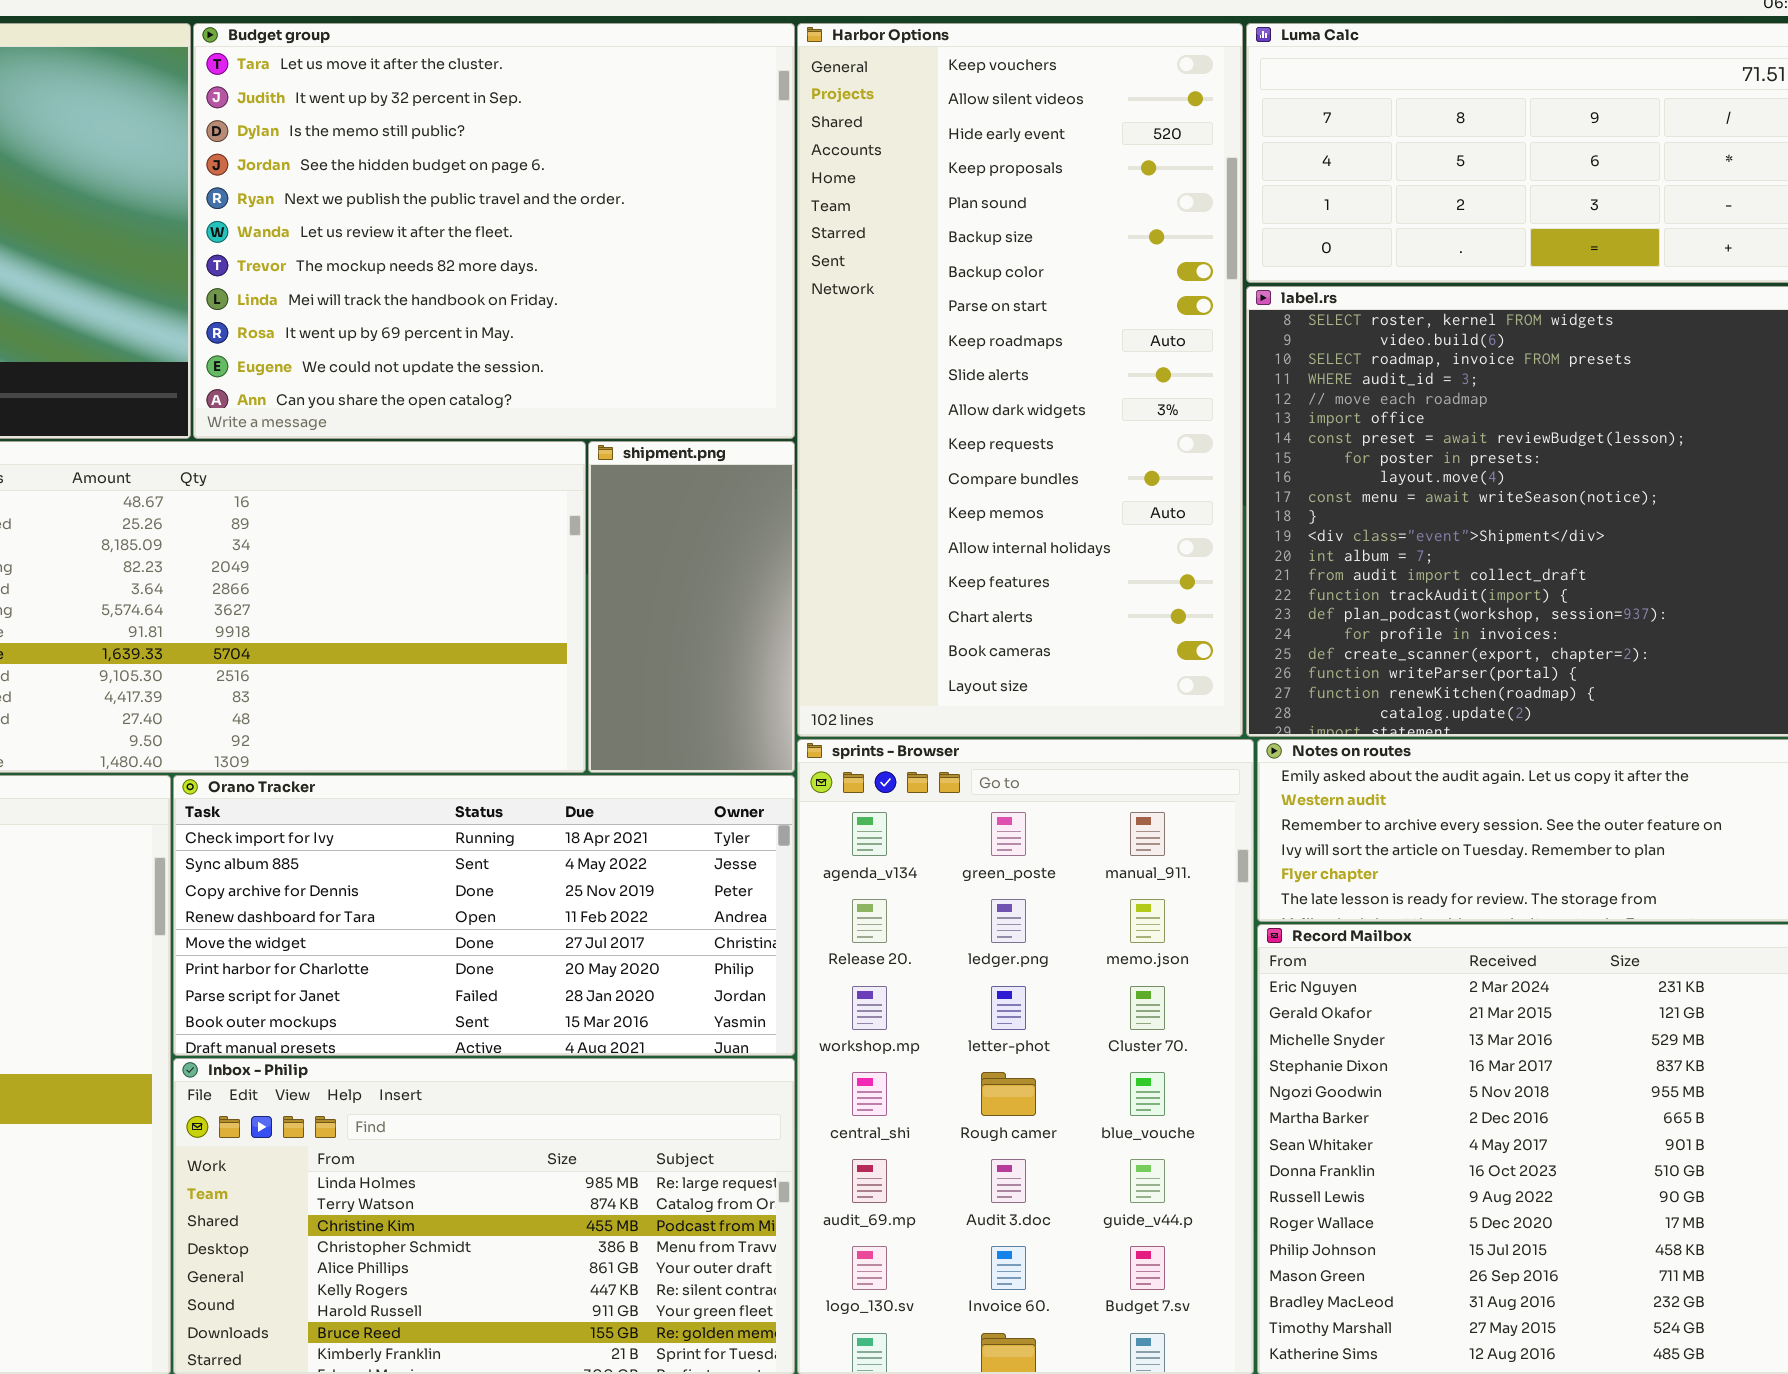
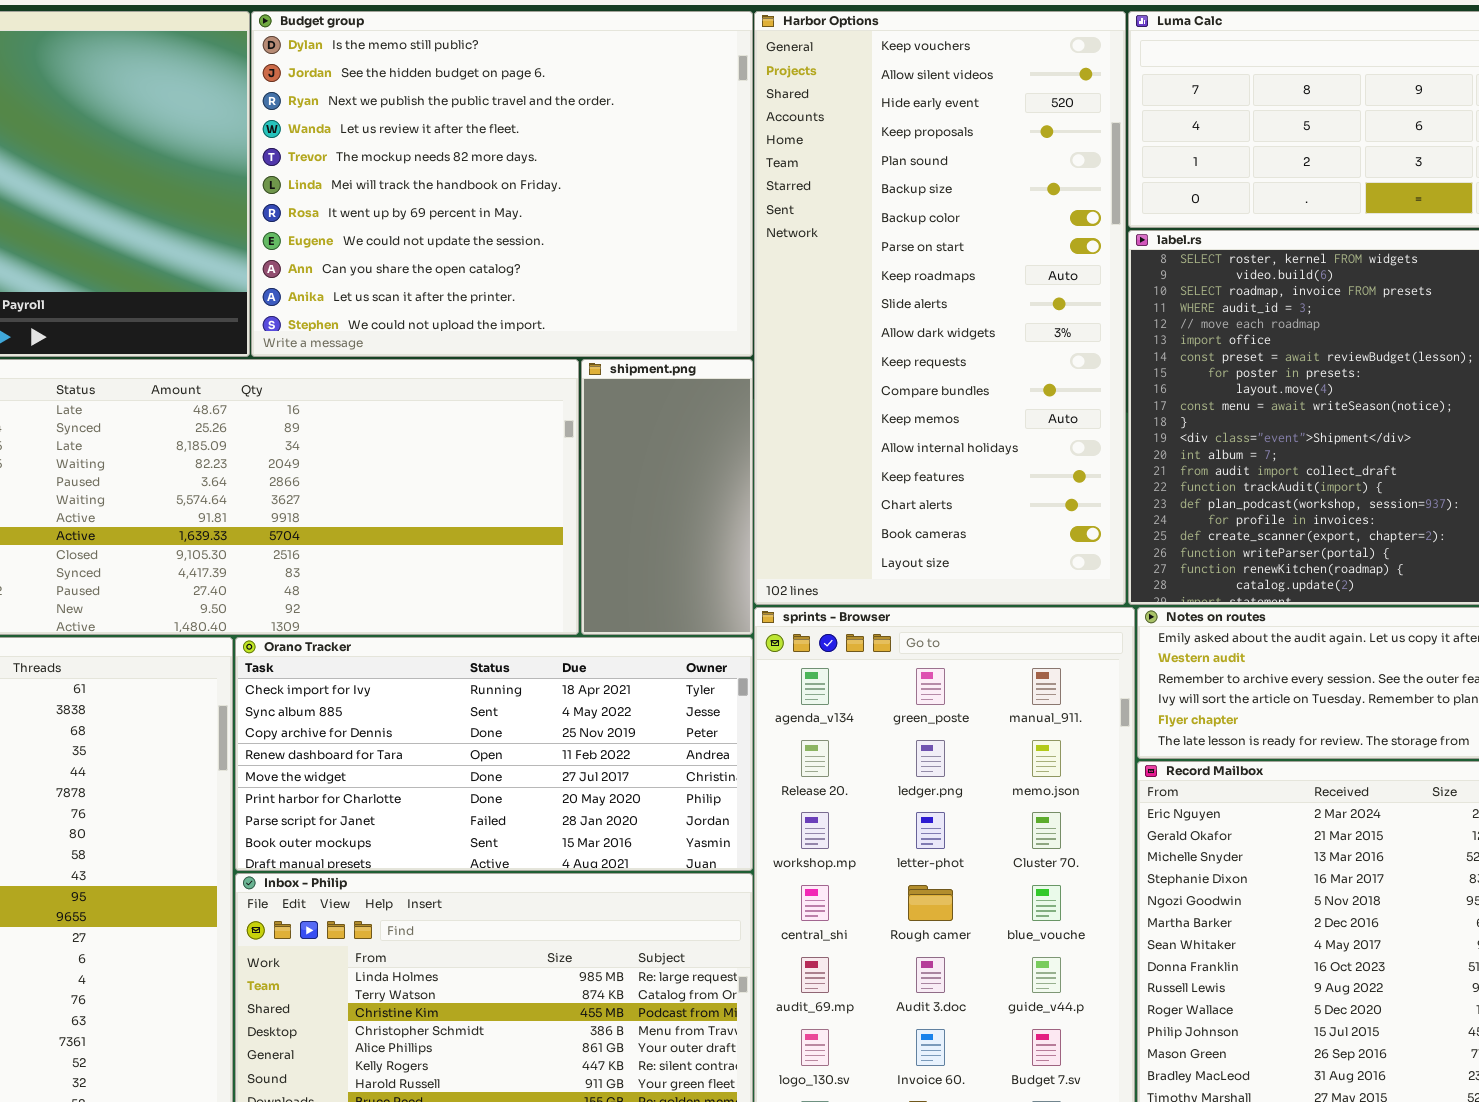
Budget group: [193,23,795,439] -> [251,11,753,357], scrolled down 2 rows

